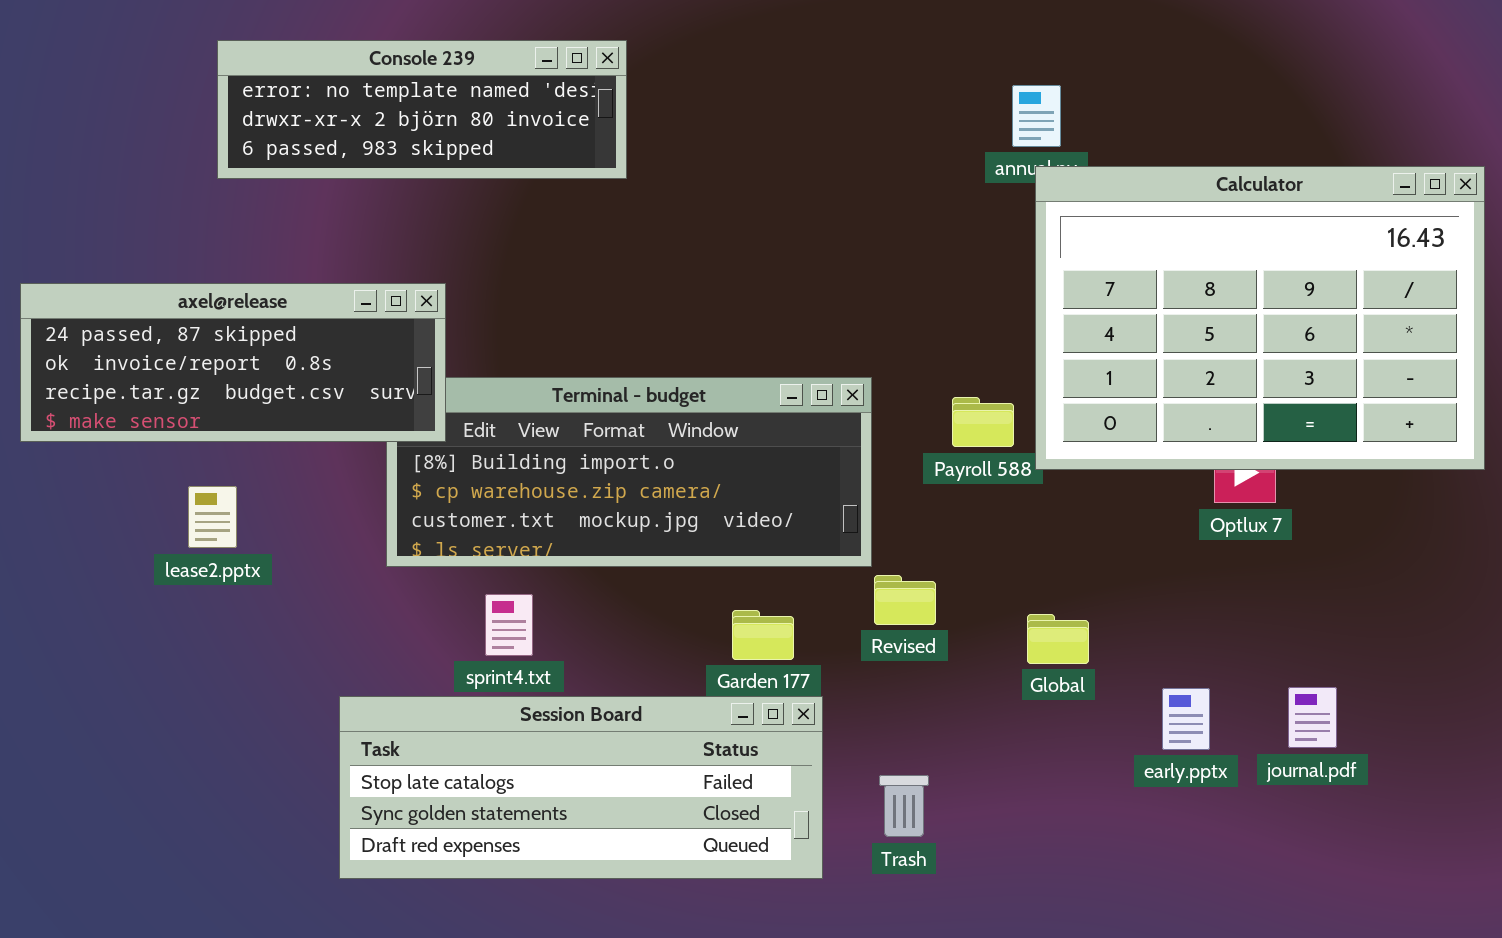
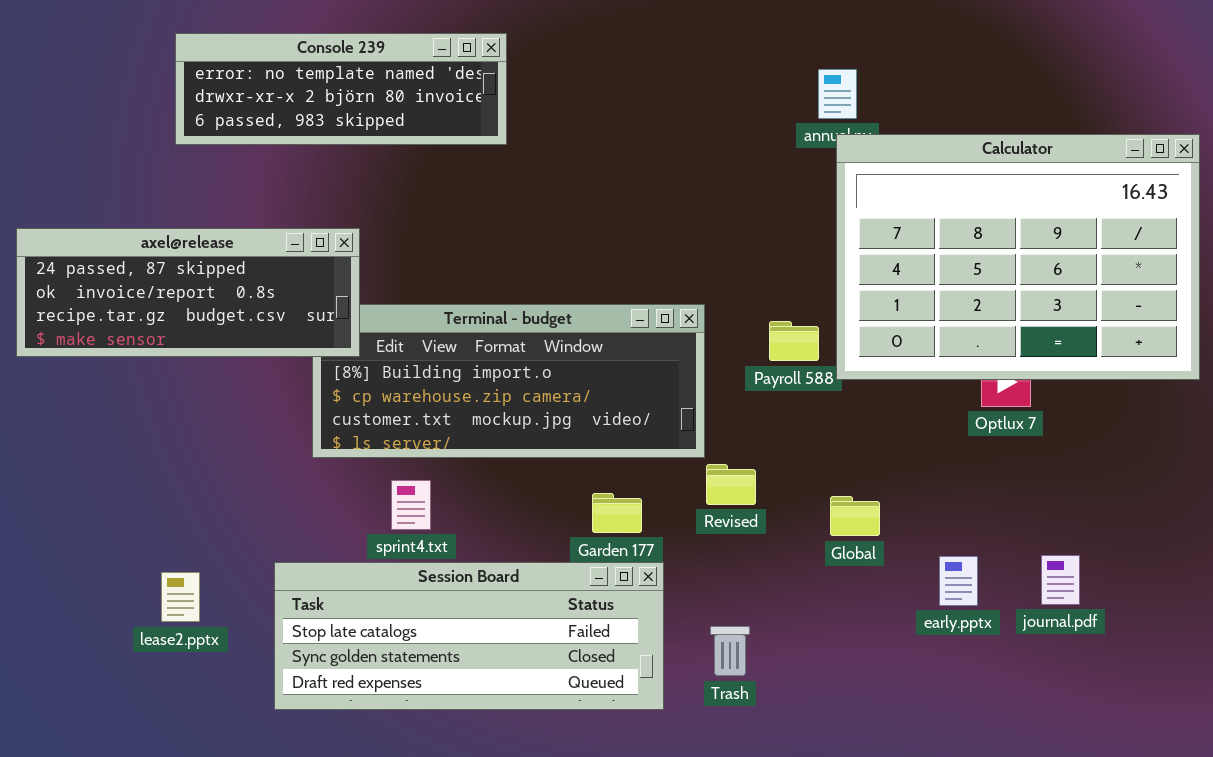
lease2.pptx: [188,486,237,548] -> [161,572,200,622], moved

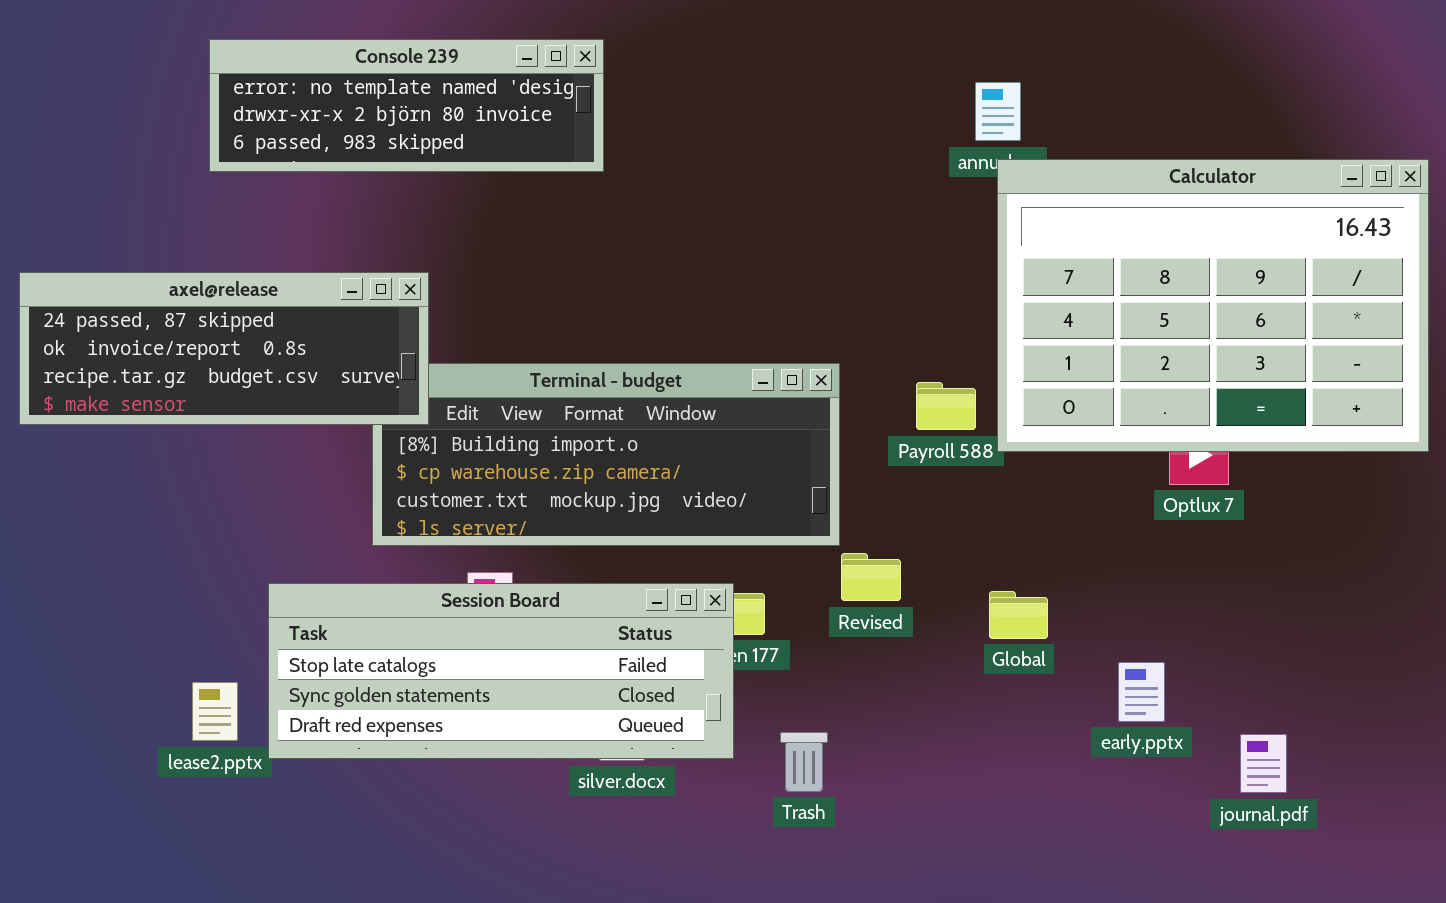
journal.pdf: [1041,555,1080,605] -> [1240,734,1287,793], moved
Session Board: [274,562,664,710] -> [268,583,734,759], moved
Trash: [710,626,750,676] -> [780,732,828,792], moved

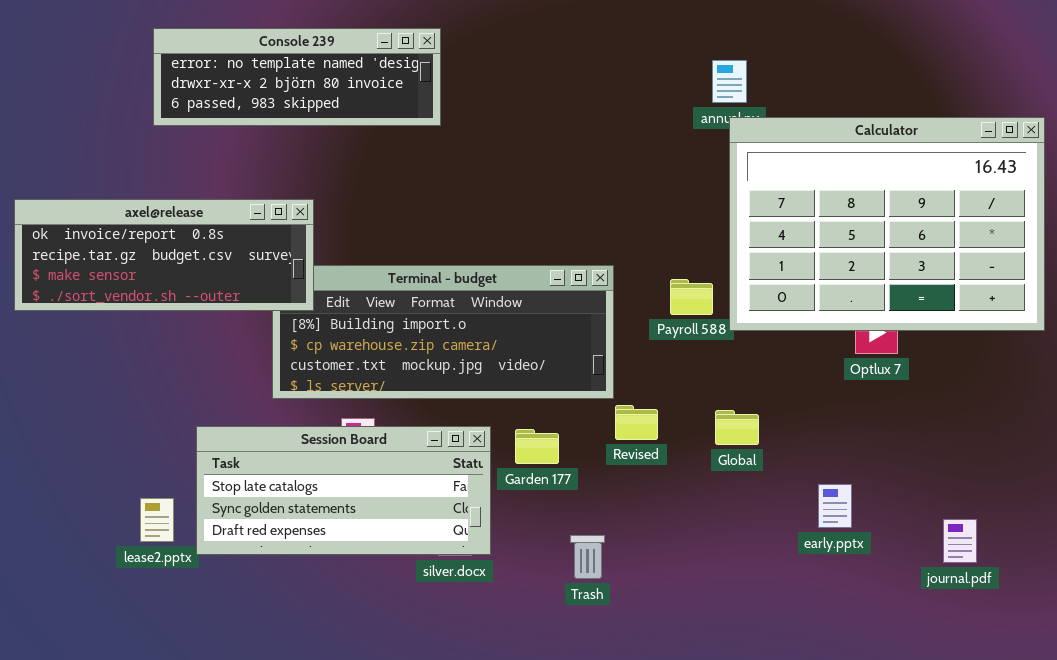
axel@release: [19,272,429,425] -> [14,199,314,311], scrolled down 1 row
Session Board: [268,583,734,759] -> [196,426,491,555], resized
Global: [989,591,1048,639] -> [715,410,759,445], moved
journal.pdf: [1240,734,1287,793] -> [943,519,977,563], moved

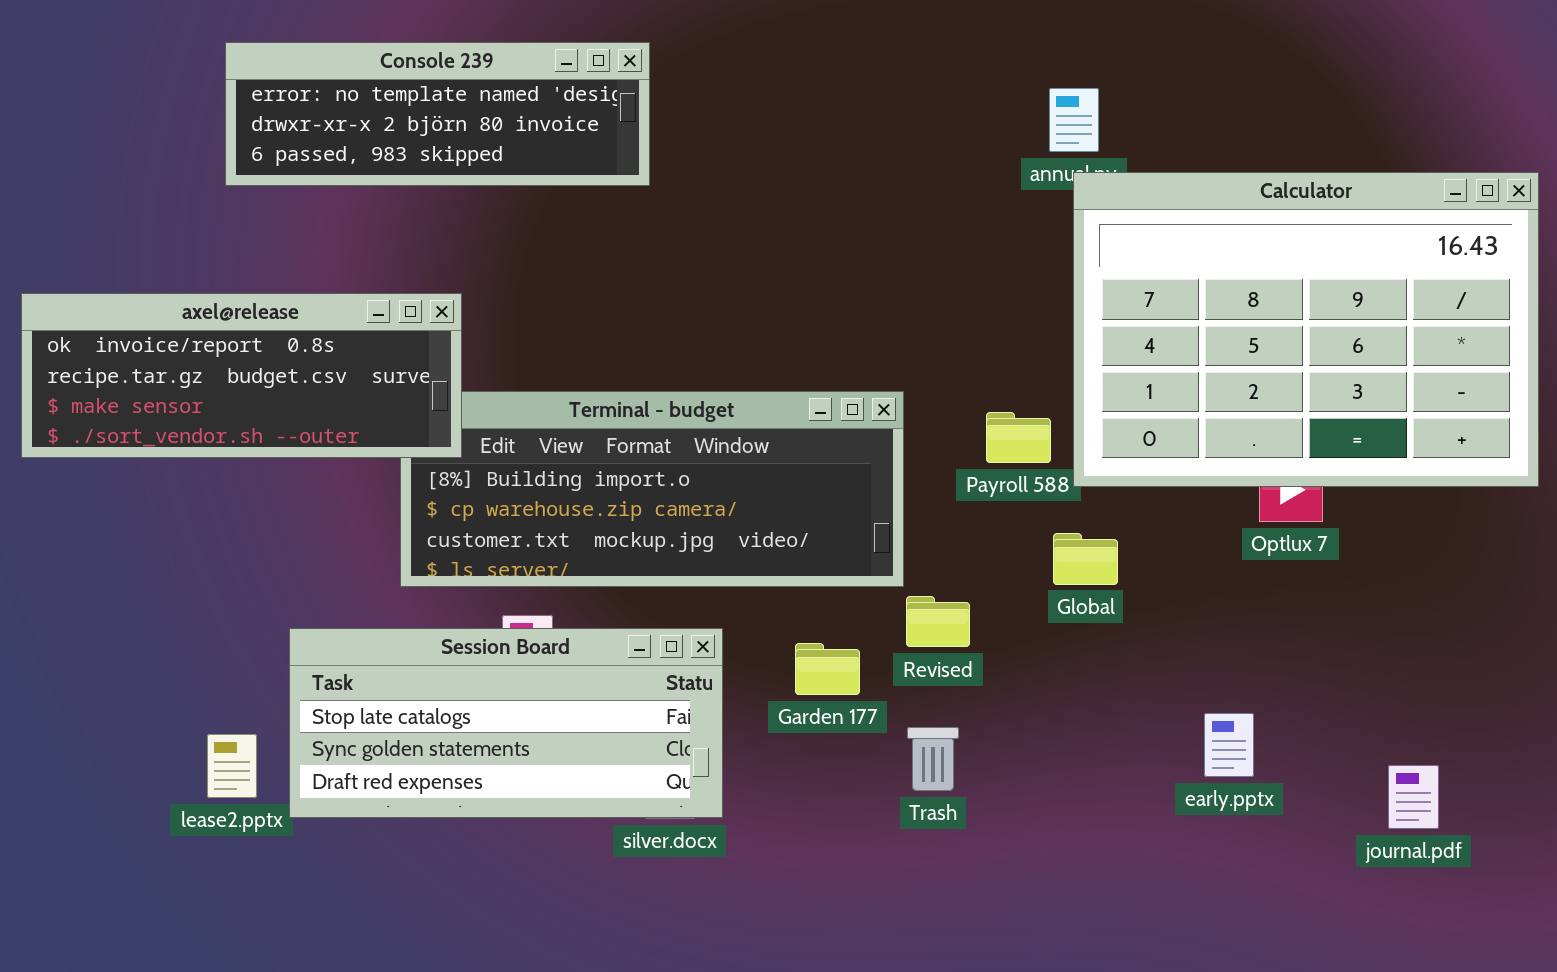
Global: [715,410,759,445] -> [1053,533,1118,585], moved
Garden 177: [515,429,559,464] -> [795,643,860,695], moved
Trash: [570,535,605,579] -> [907,727,959,791], moved

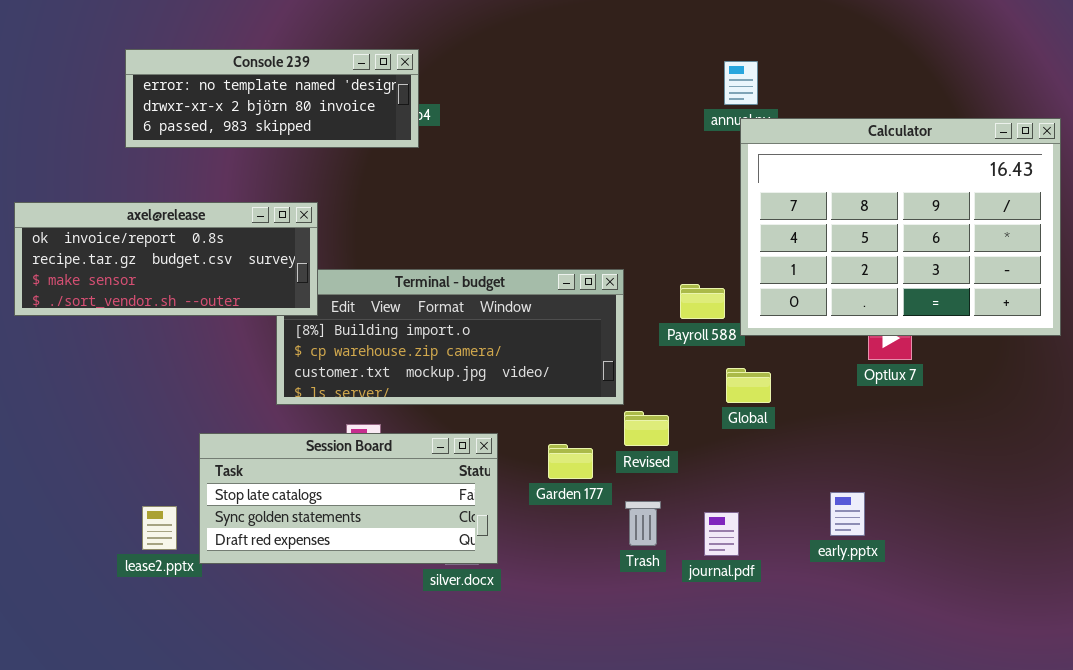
Console 239: [225,42,650,186] -> [125,49,419,148], moved
journal.pdf: [1388,765,1439,829] -> [704,512,739,556], moved

